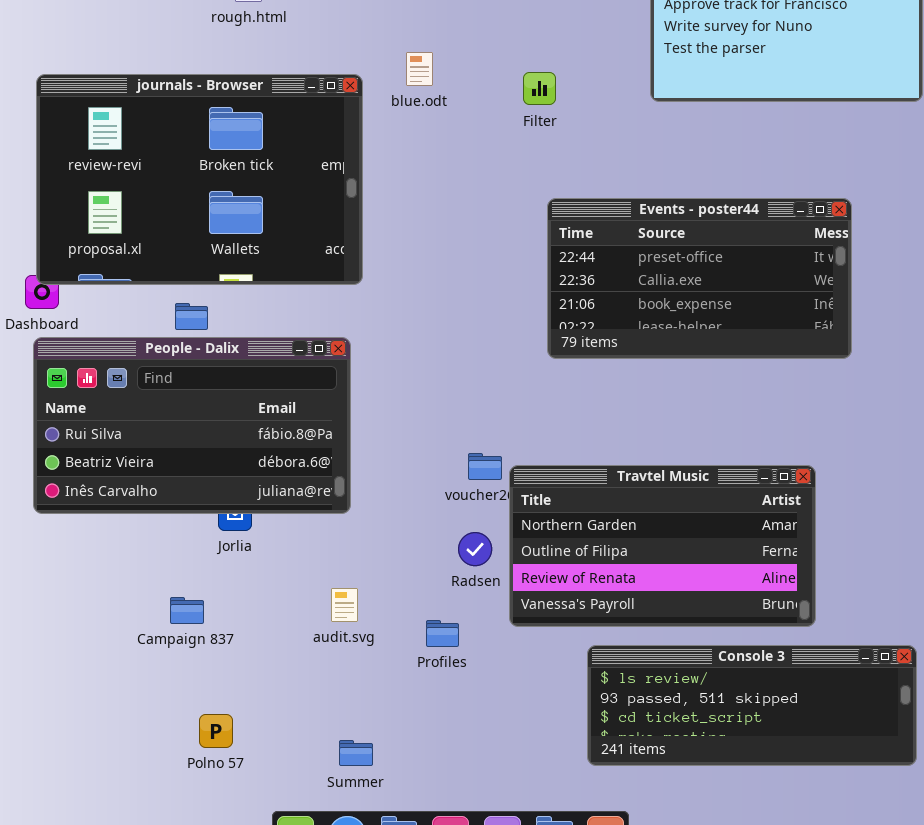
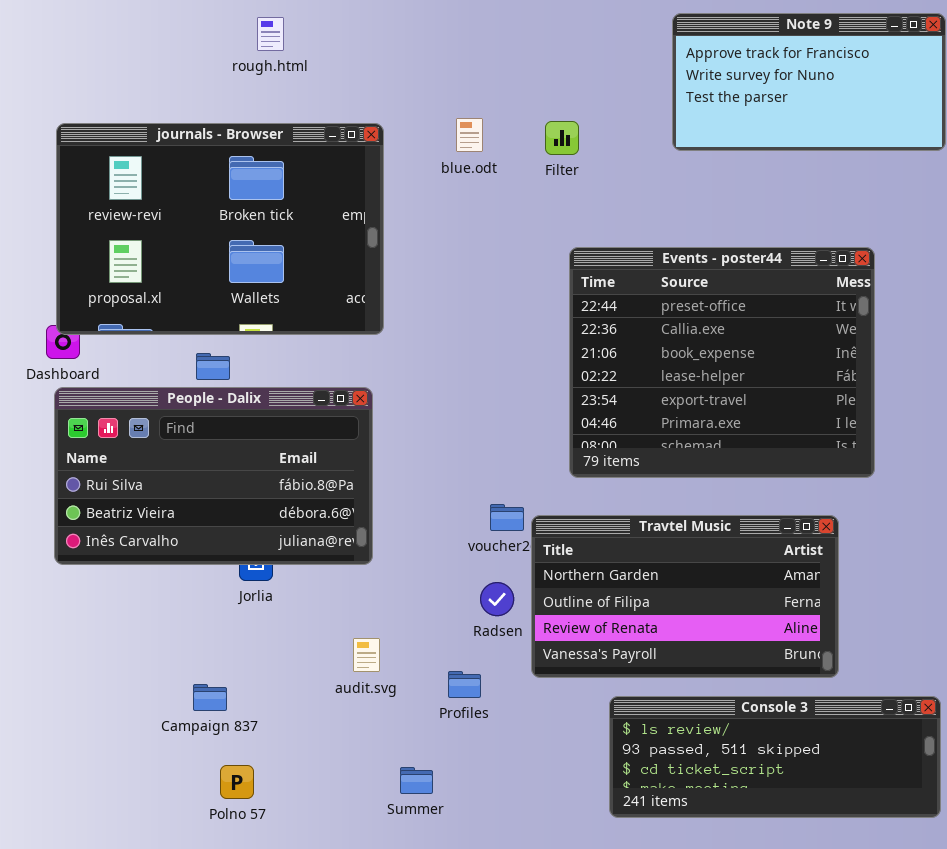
blue.odt: [406,52,433,86] -> [456,118,483,152], moved
Events - poster44: [547,198,852,359] -> [569,247,875,478], resized
Campaign 837: [170,597,204,624] -> [193,684,227,711], moved
Summer: [339,740,373,766] -> [400,767,433,794], moved

